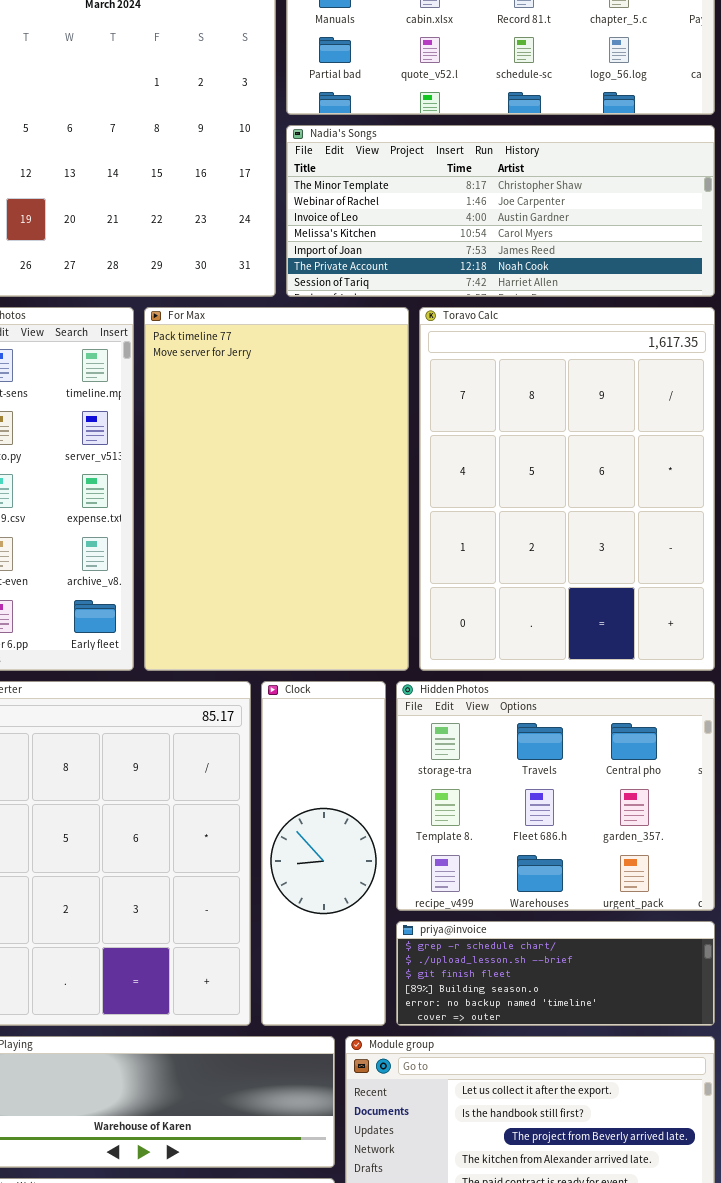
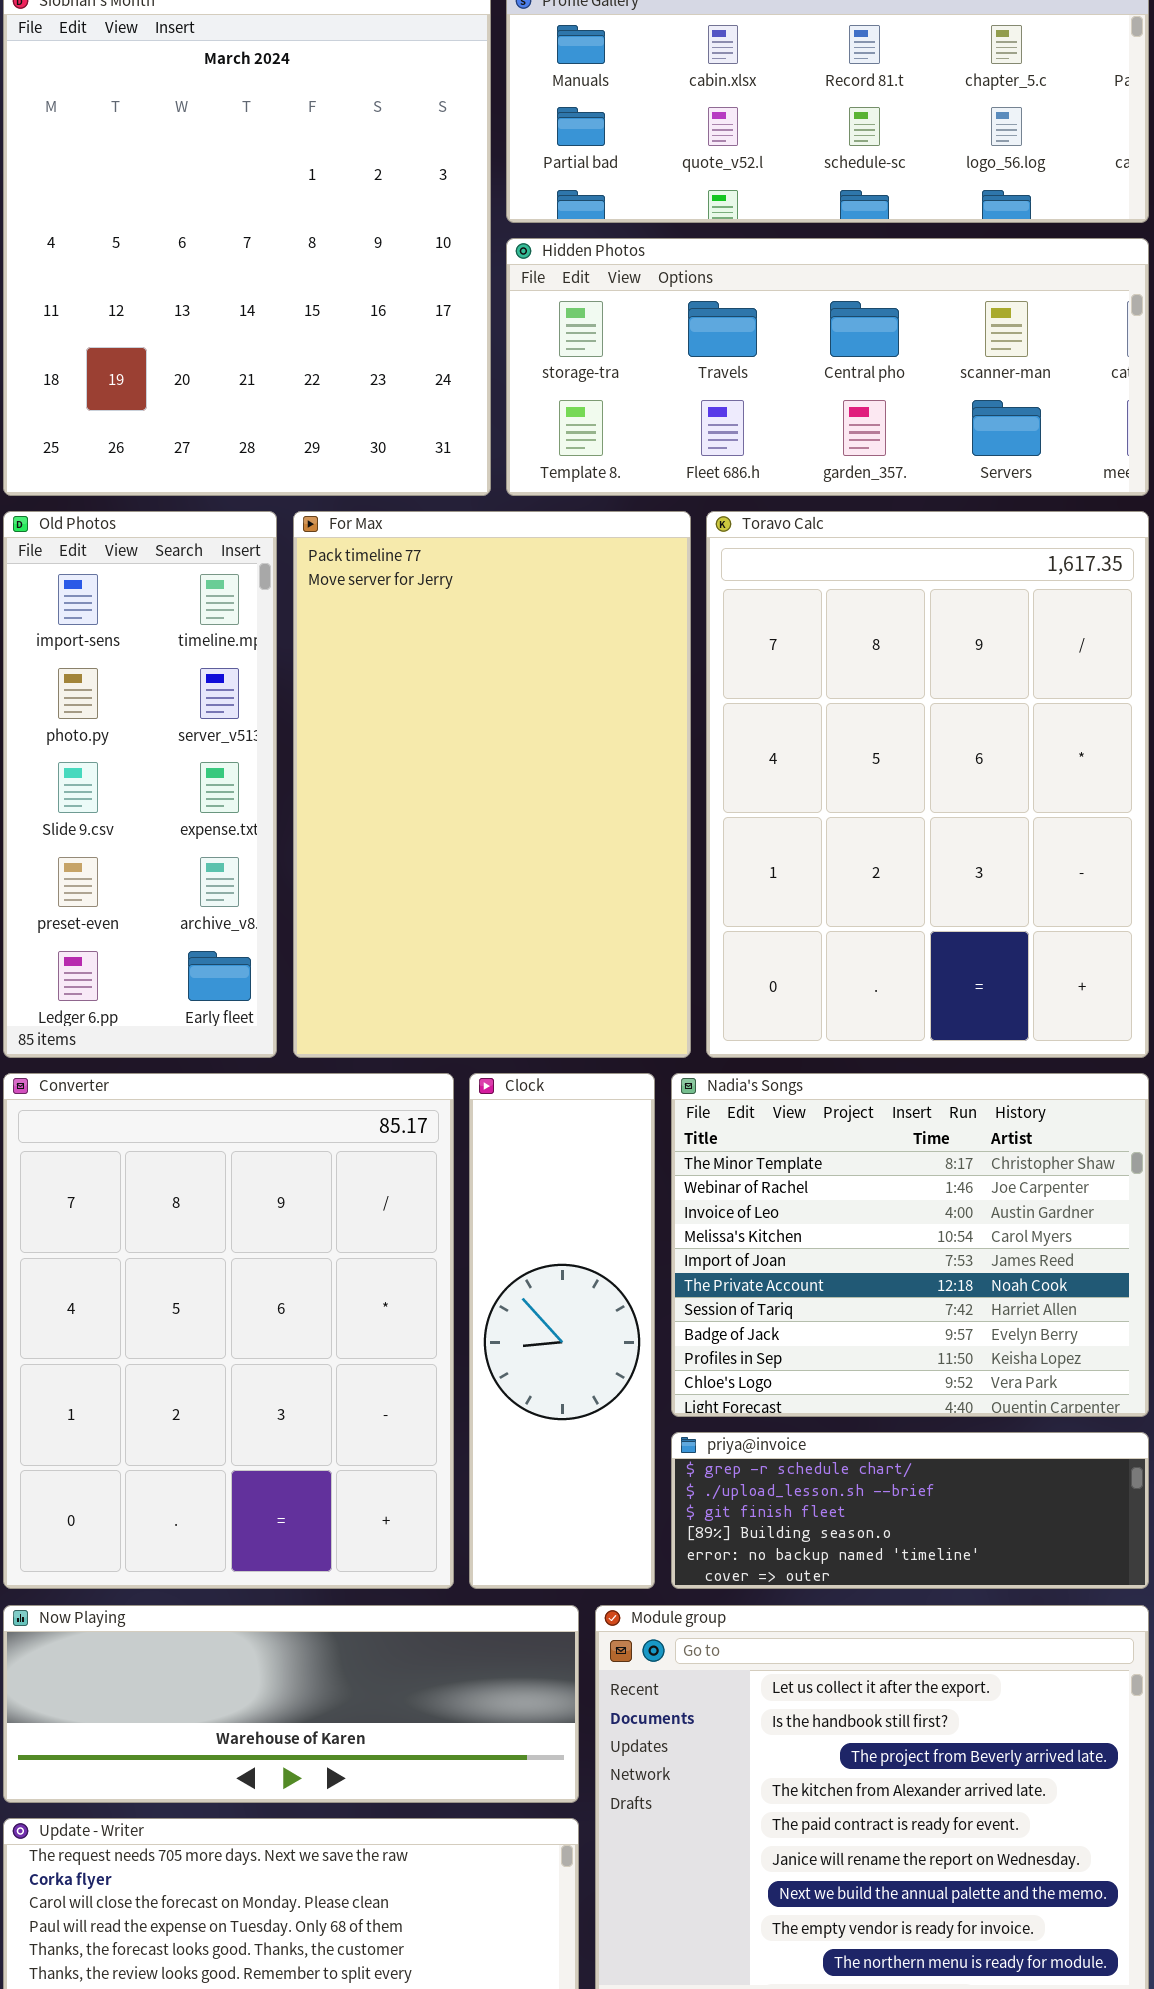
Nadia's Songs: [286,125,715,297] -> [671,1073,1149,1417], moved, resized
Hidden Photos: [396,681,715,911] -> [506,238,1149,496], moved, resized

